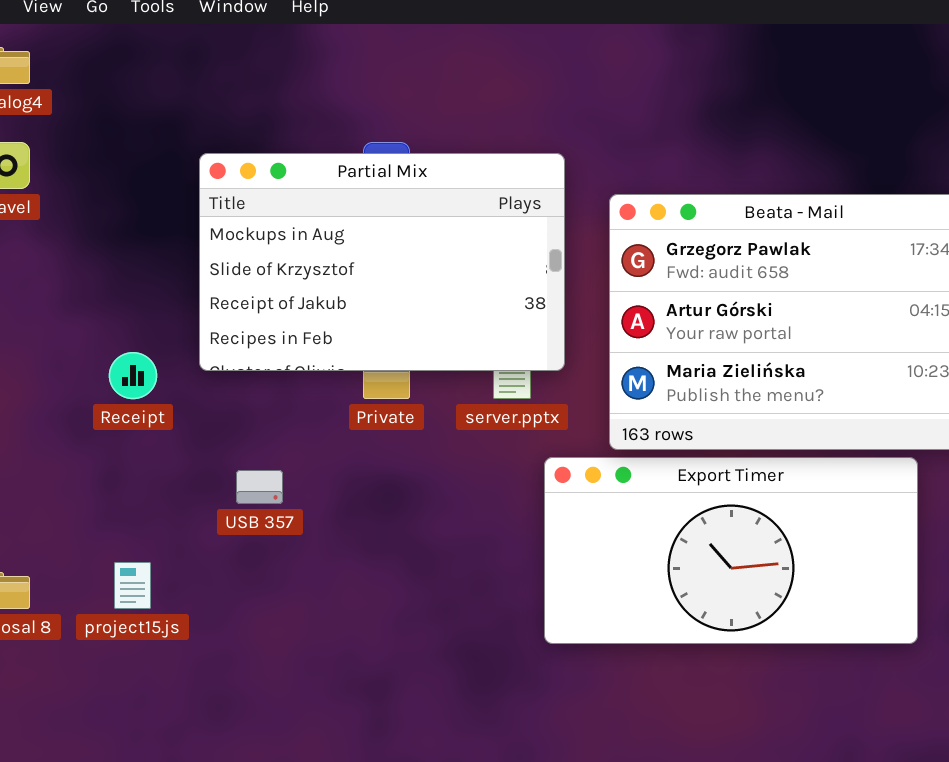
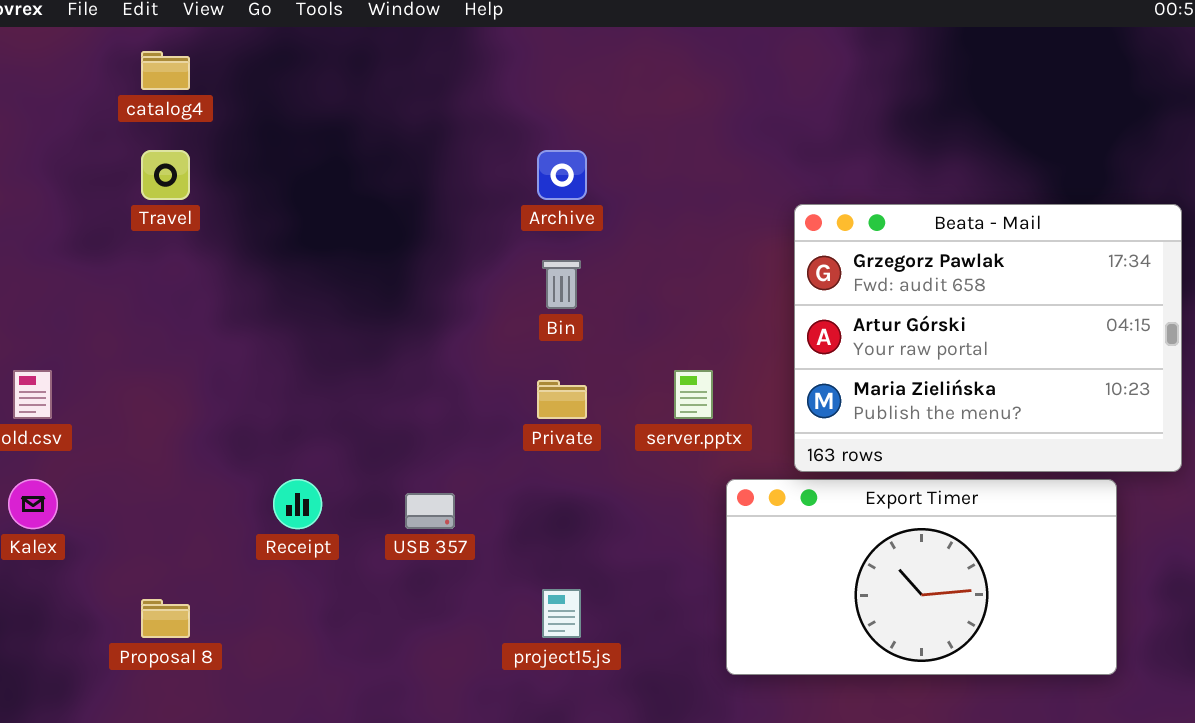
Partial Mix: [199,153,565,371] -> none, closed
Receipt: [109,352,157,399] -> [273,479,322,529], moved
project15.js: [114,562,151,609] -> [542,589,581,638], moved

